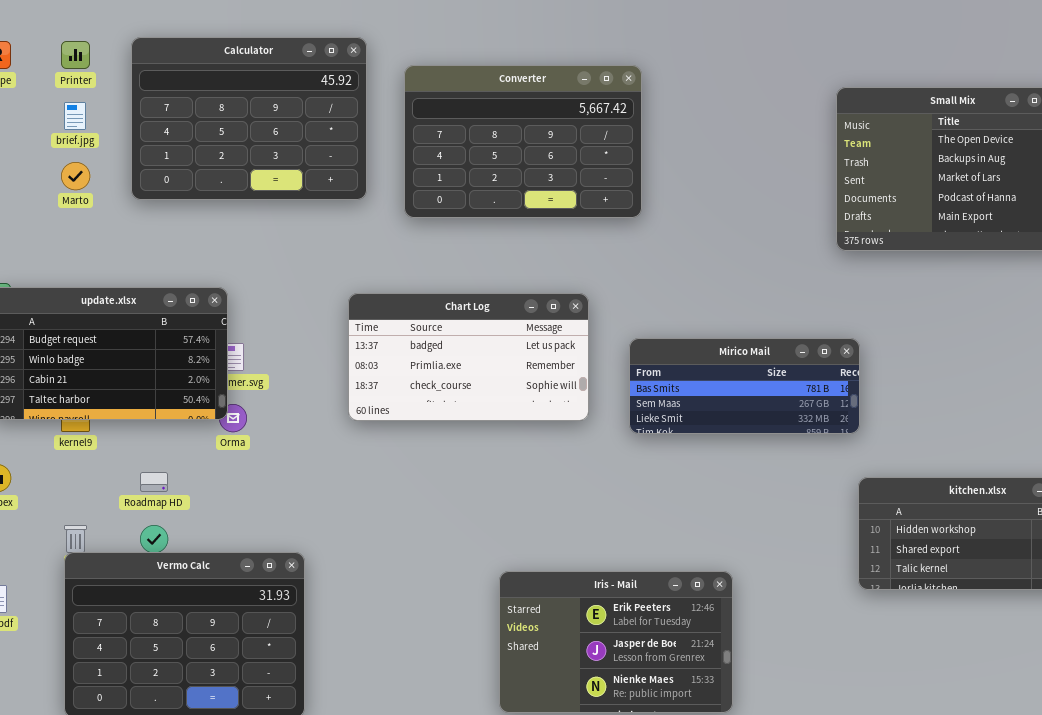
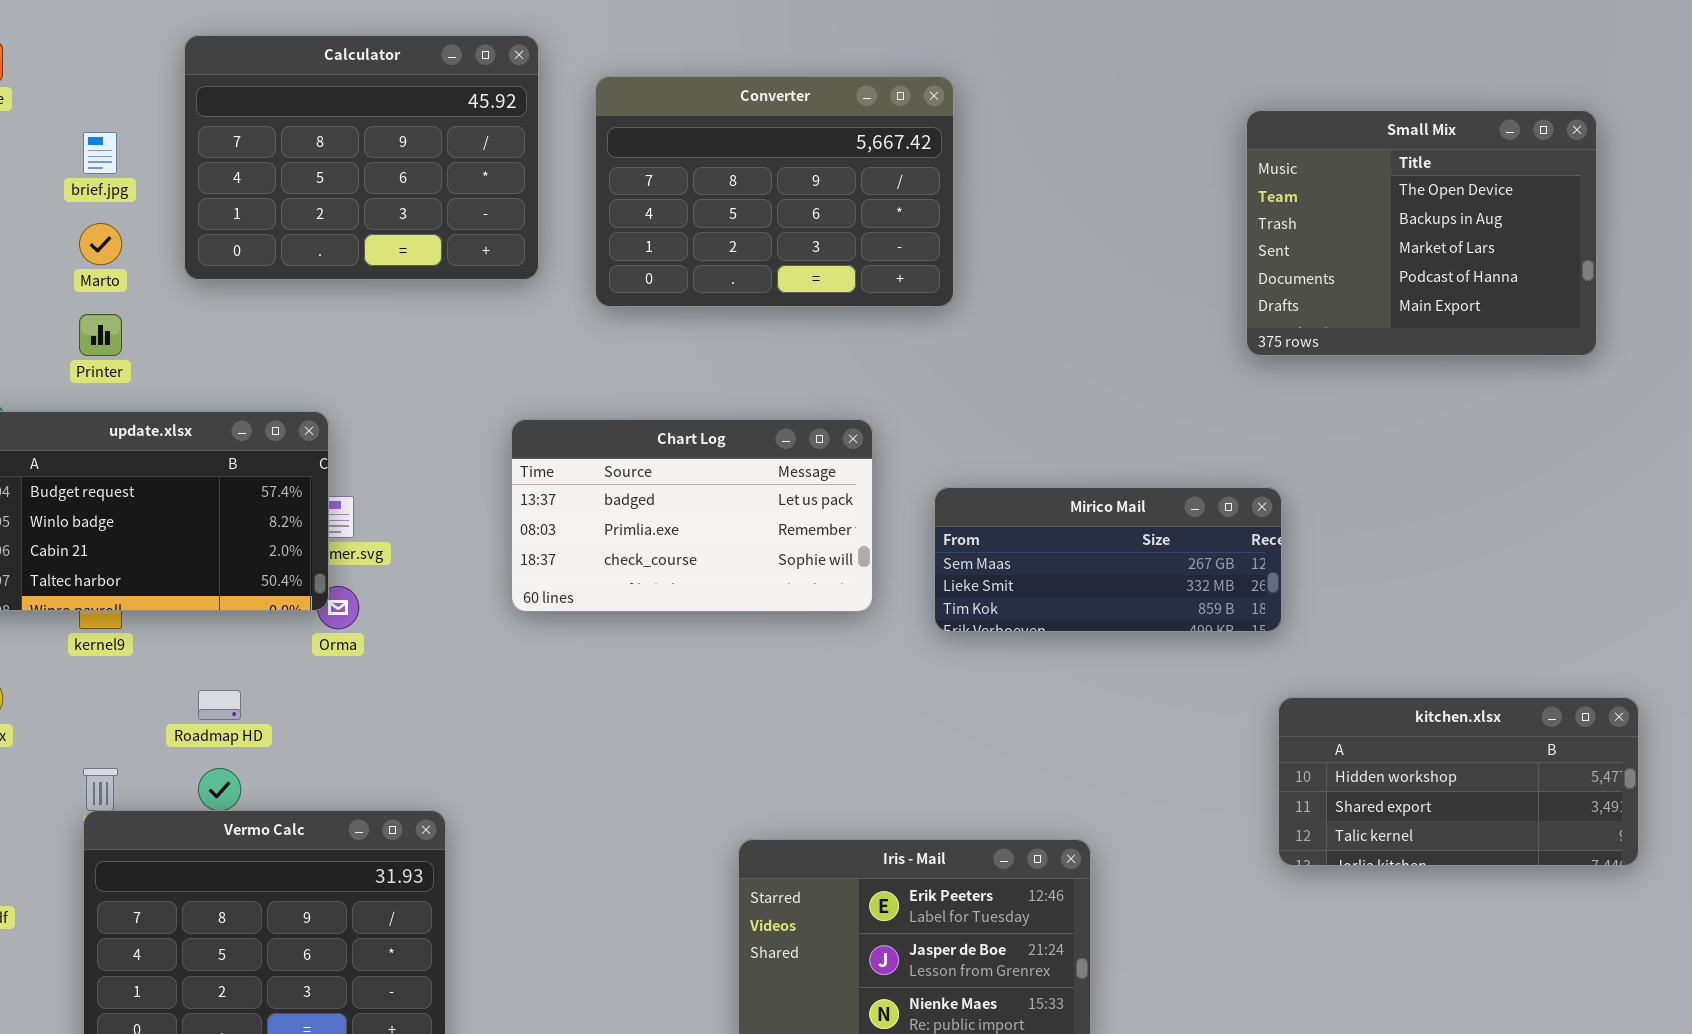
Printer: [61,41,90,69] -> [79,314,122,356], moved
Mirico Mail: [629,338,860,434] -> [934,487,1282,632], scrolled down 1 row

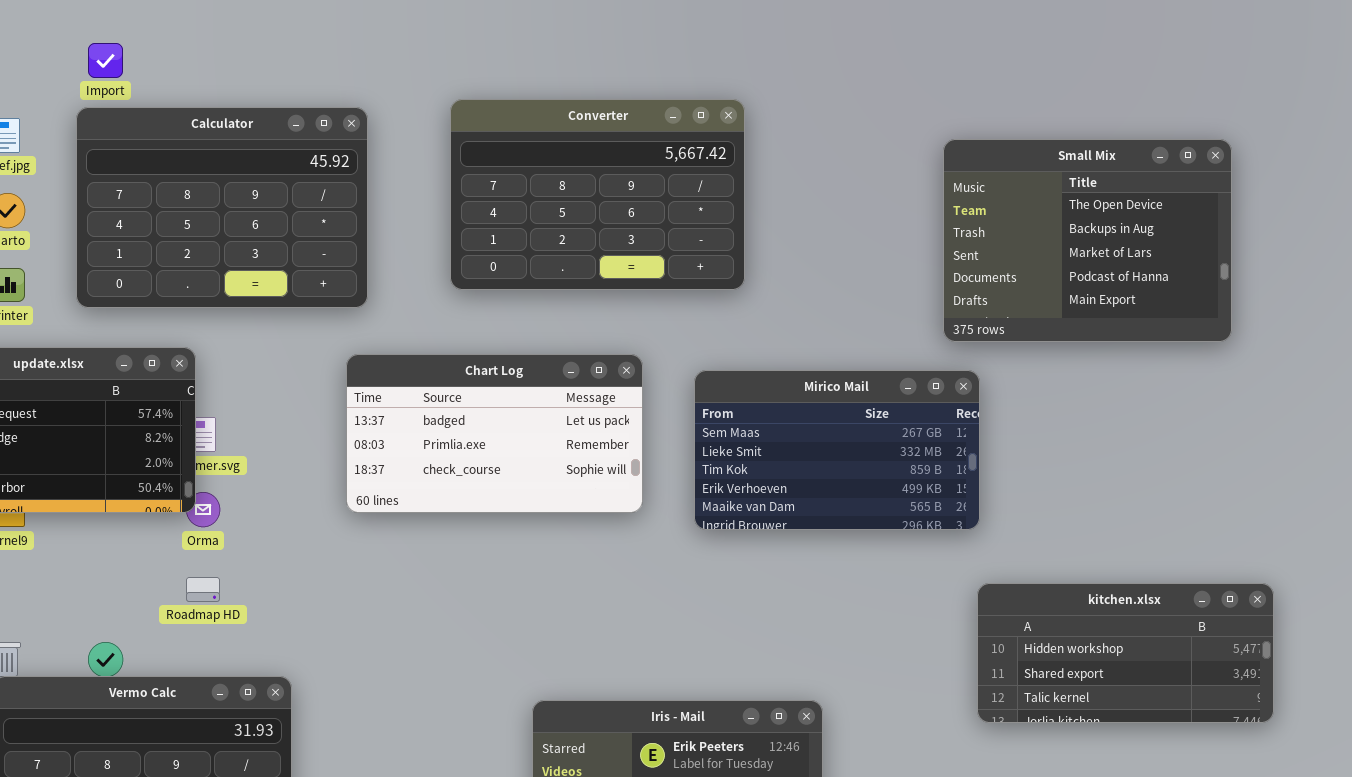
Calculator: [184,35,539,280] -> [76,107,368,308], moved
Converter: [595,76,954,307] -> [450,99,745,290], moved
Small Mix: [1246,110,1597,356] -> [943,139,1232,342], moved
Mirico Mail: [934,487,1282,632] -> [694,370,980,530], resized
Roadmap HD: [198,690,241,720] -> [186,577,220,602], moved

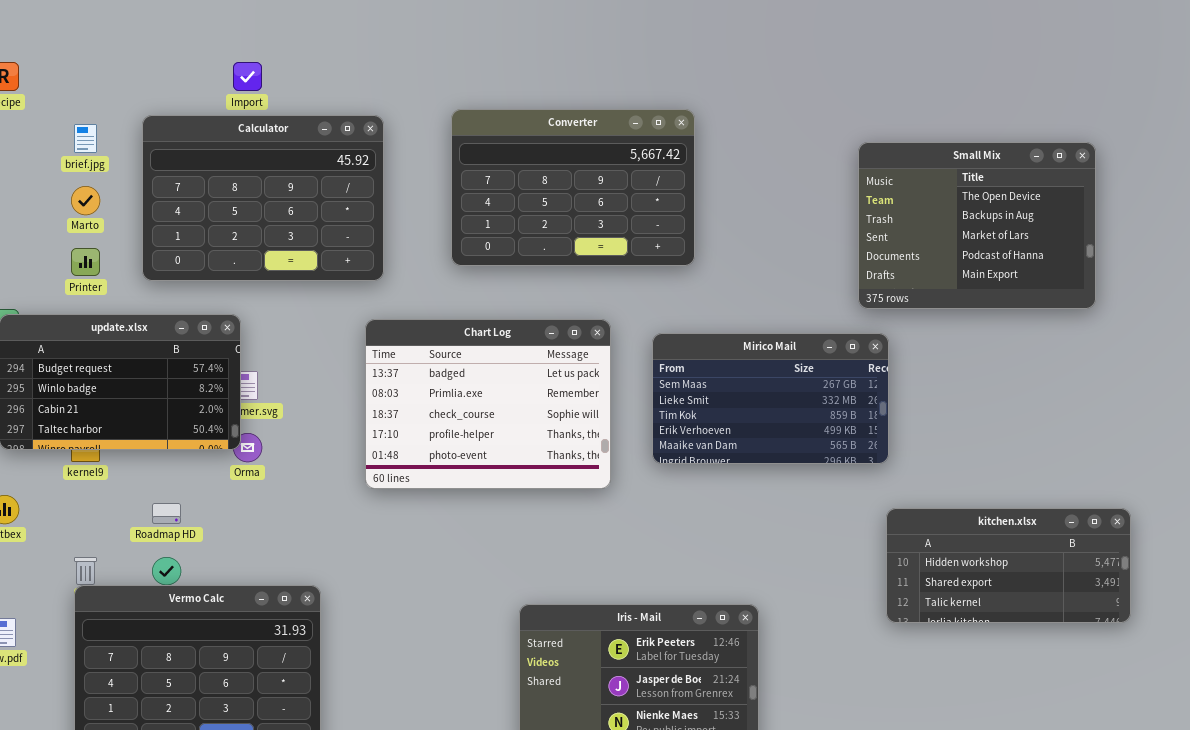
Import: [88,43,123,78] -> [233,62,262,91], moved
Chart Log: [346,354,643,513] -> [365,319,611,489], resized
Roadmap HD: [186,577,220,602] -> [152,503,181,524], moved

